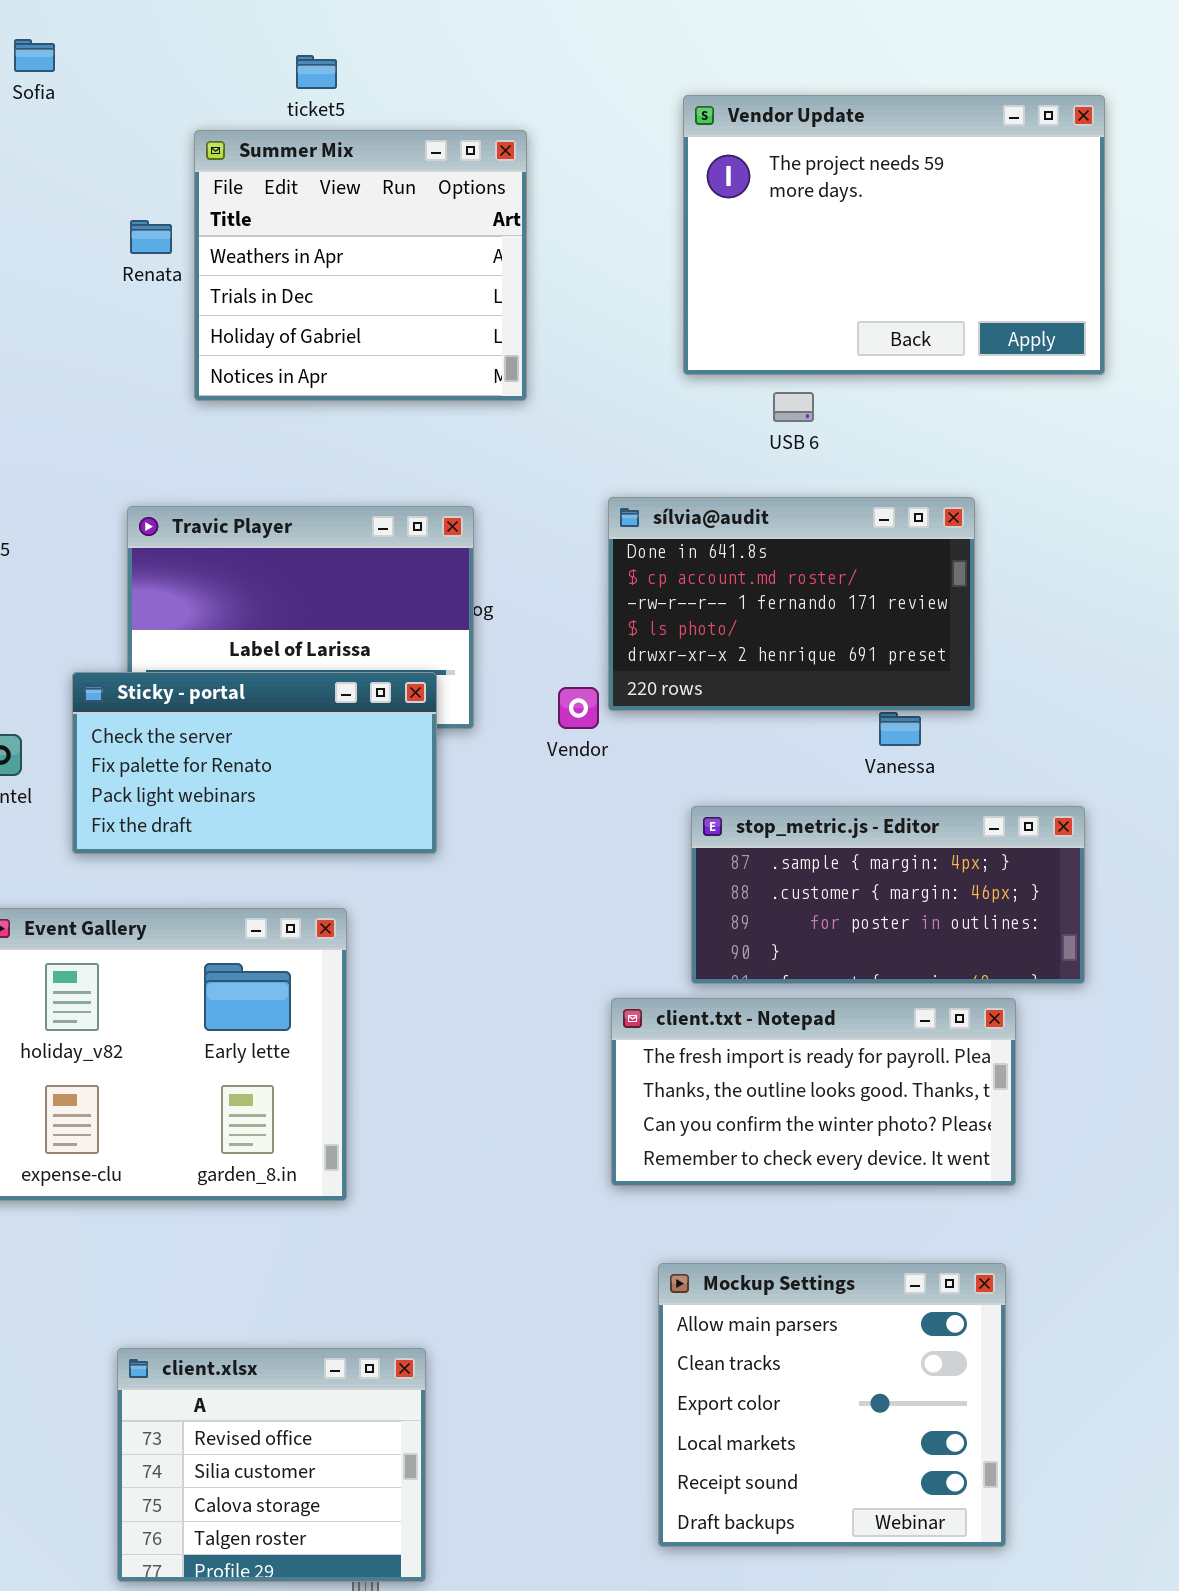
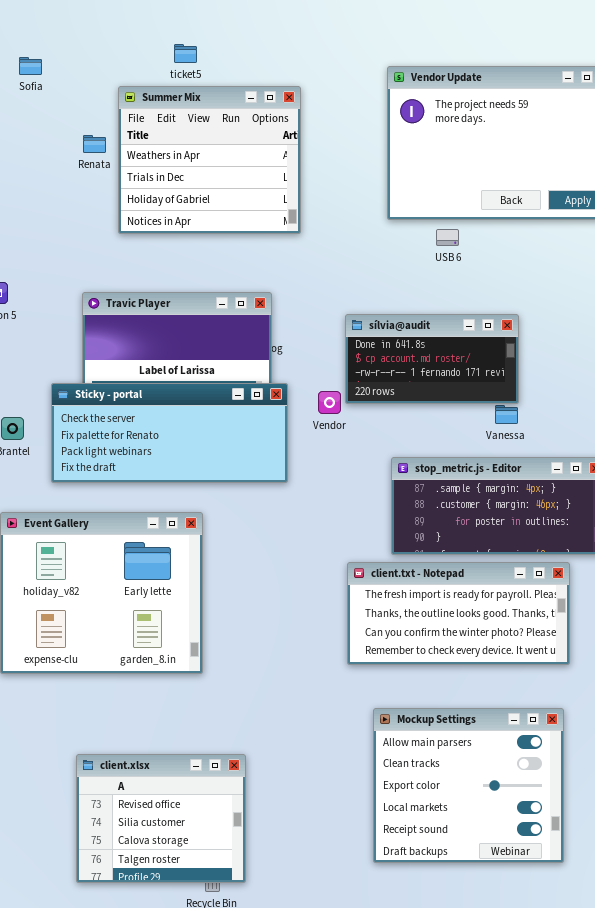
Sofia: [14,39,55,72] -> [19,57,42,75], moved
sílvia@audit: [608,497,975,711] -> [345,314,519,404], resized
Sticky - portal: [72,672,437,854] -> [51,383,288,483], resized

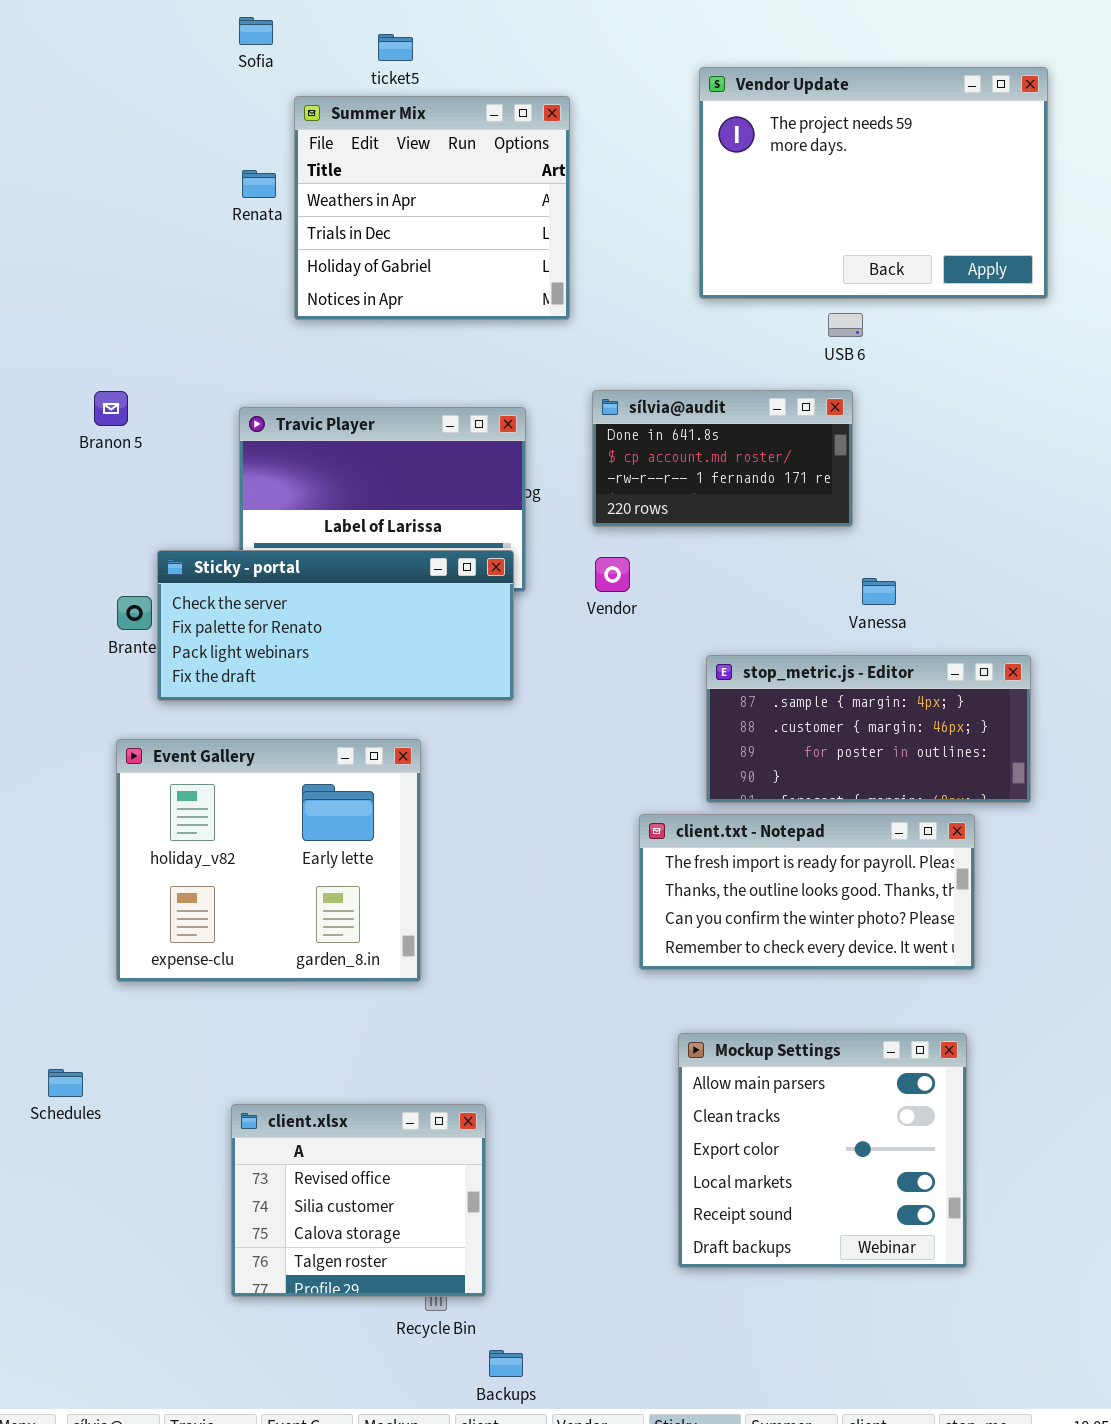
Sofia: [19,57,42,75] -> [239,17,273,45], moved
USB 6: [436,229,459,246] -> [828,313,863,337], moved
sílvia@audit: [345,314,519,404] -> [592,390,853,527], moved
Sticky - portal: [51,383,288,483] -> [157,550,514,701], moved

